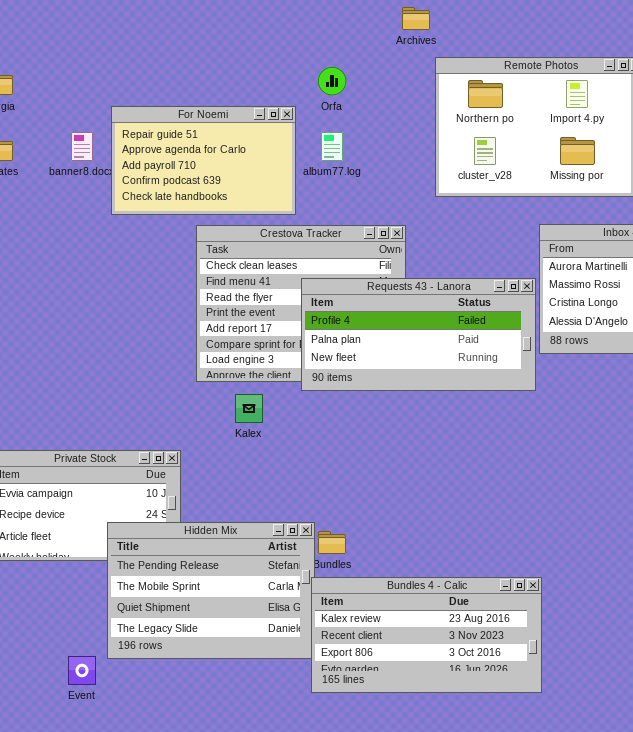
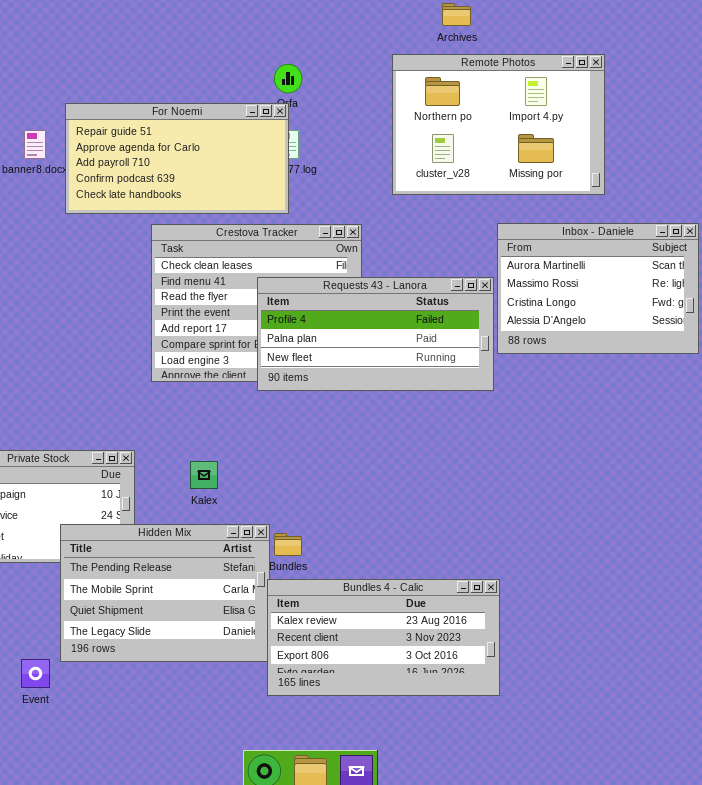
Archives: [402,7,430,30] -> [442,3,471,26], moved
For Noemi: [111,106,296,215] -> [65,103,289,214], resized
Kalex: [235,394,263,423] -> [190,461,218,489], moved

